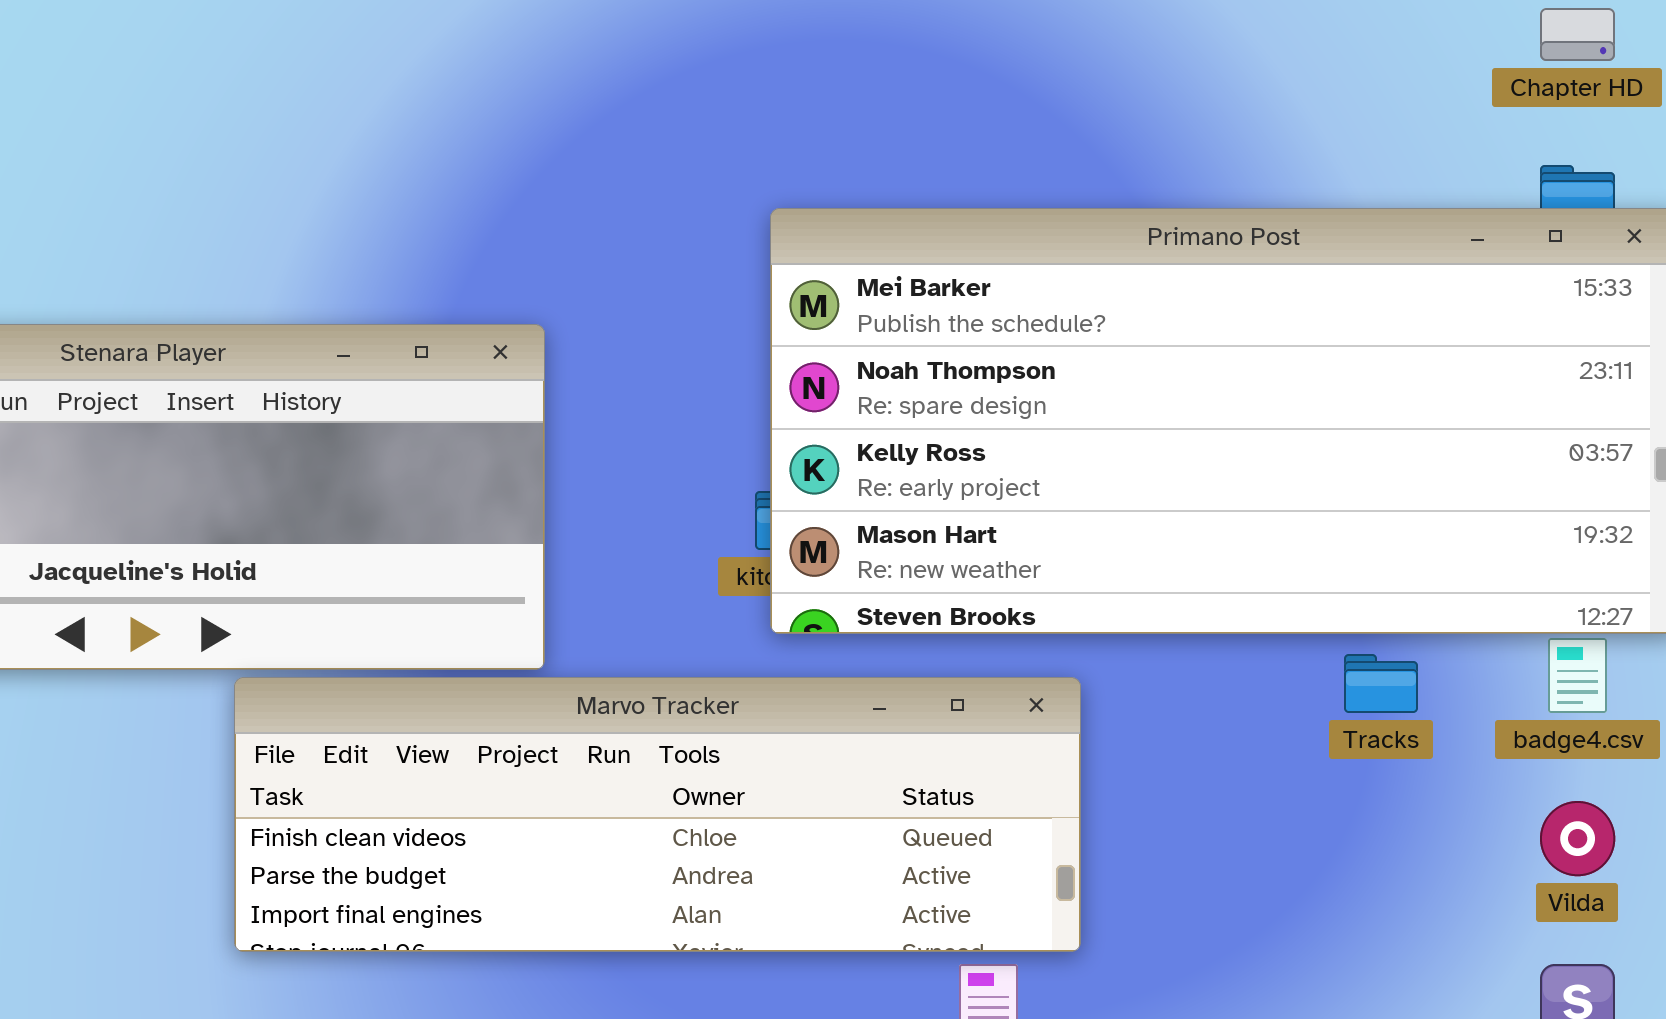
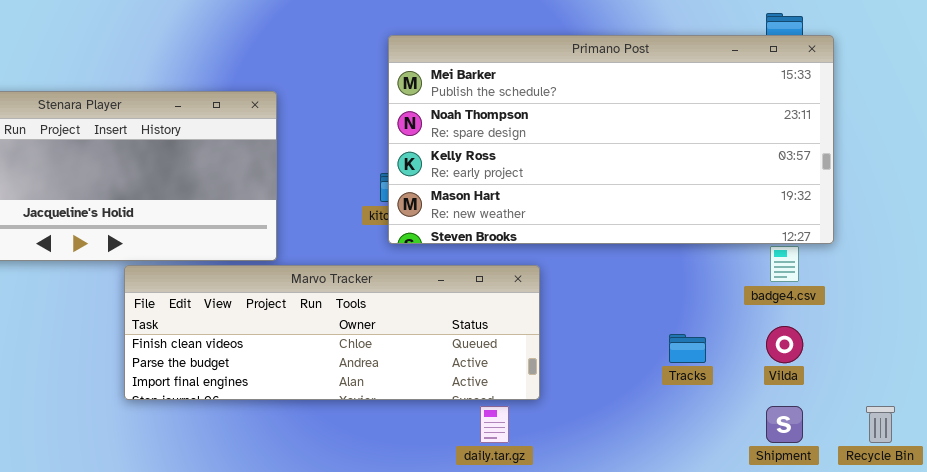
Tracks: [1344,654,1418,713] -> [669,334,706,363], moved

